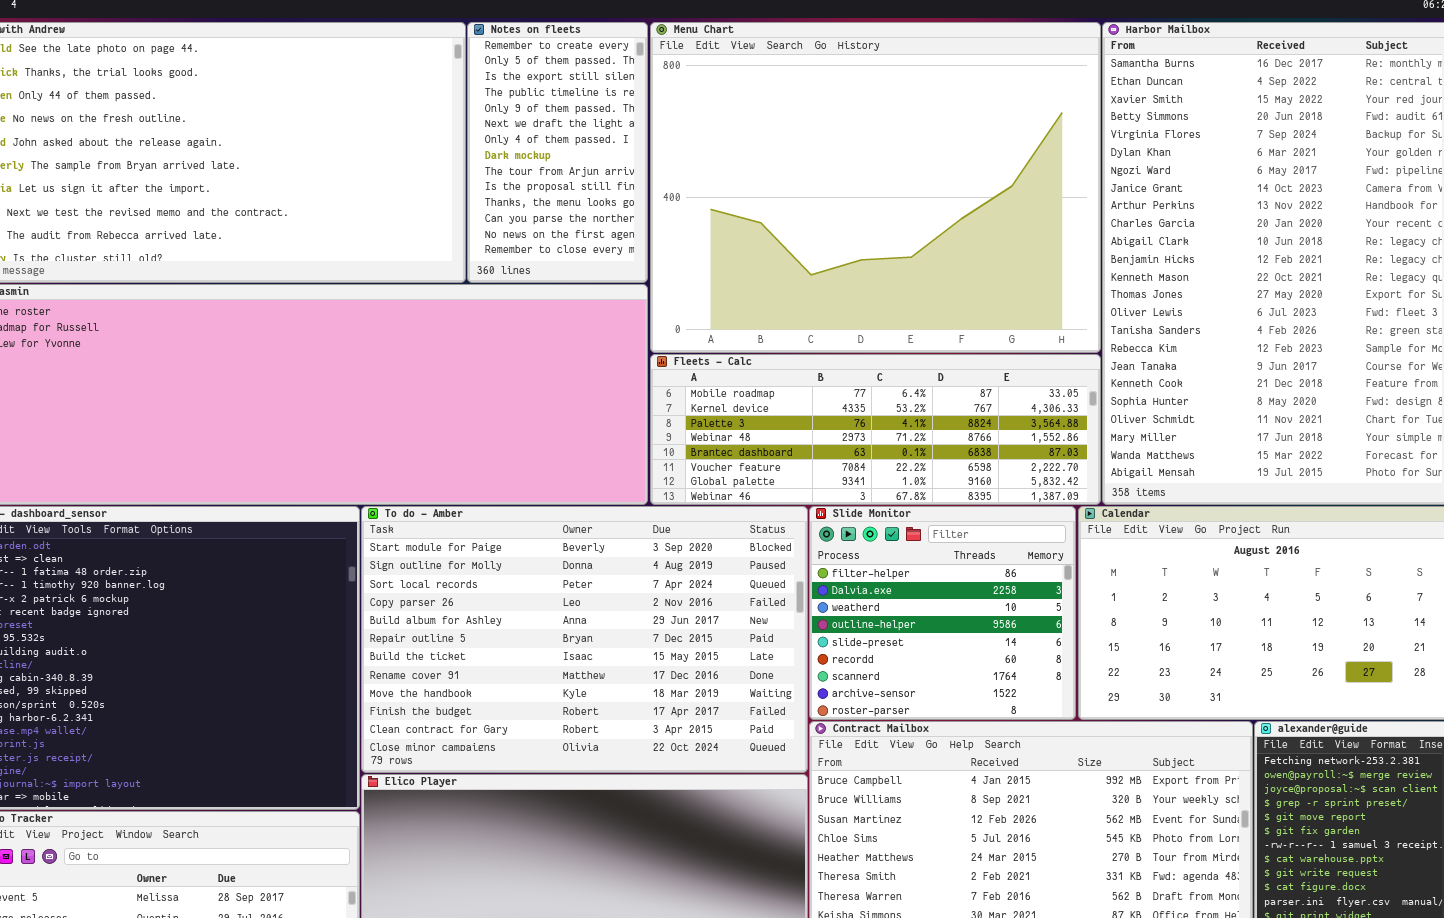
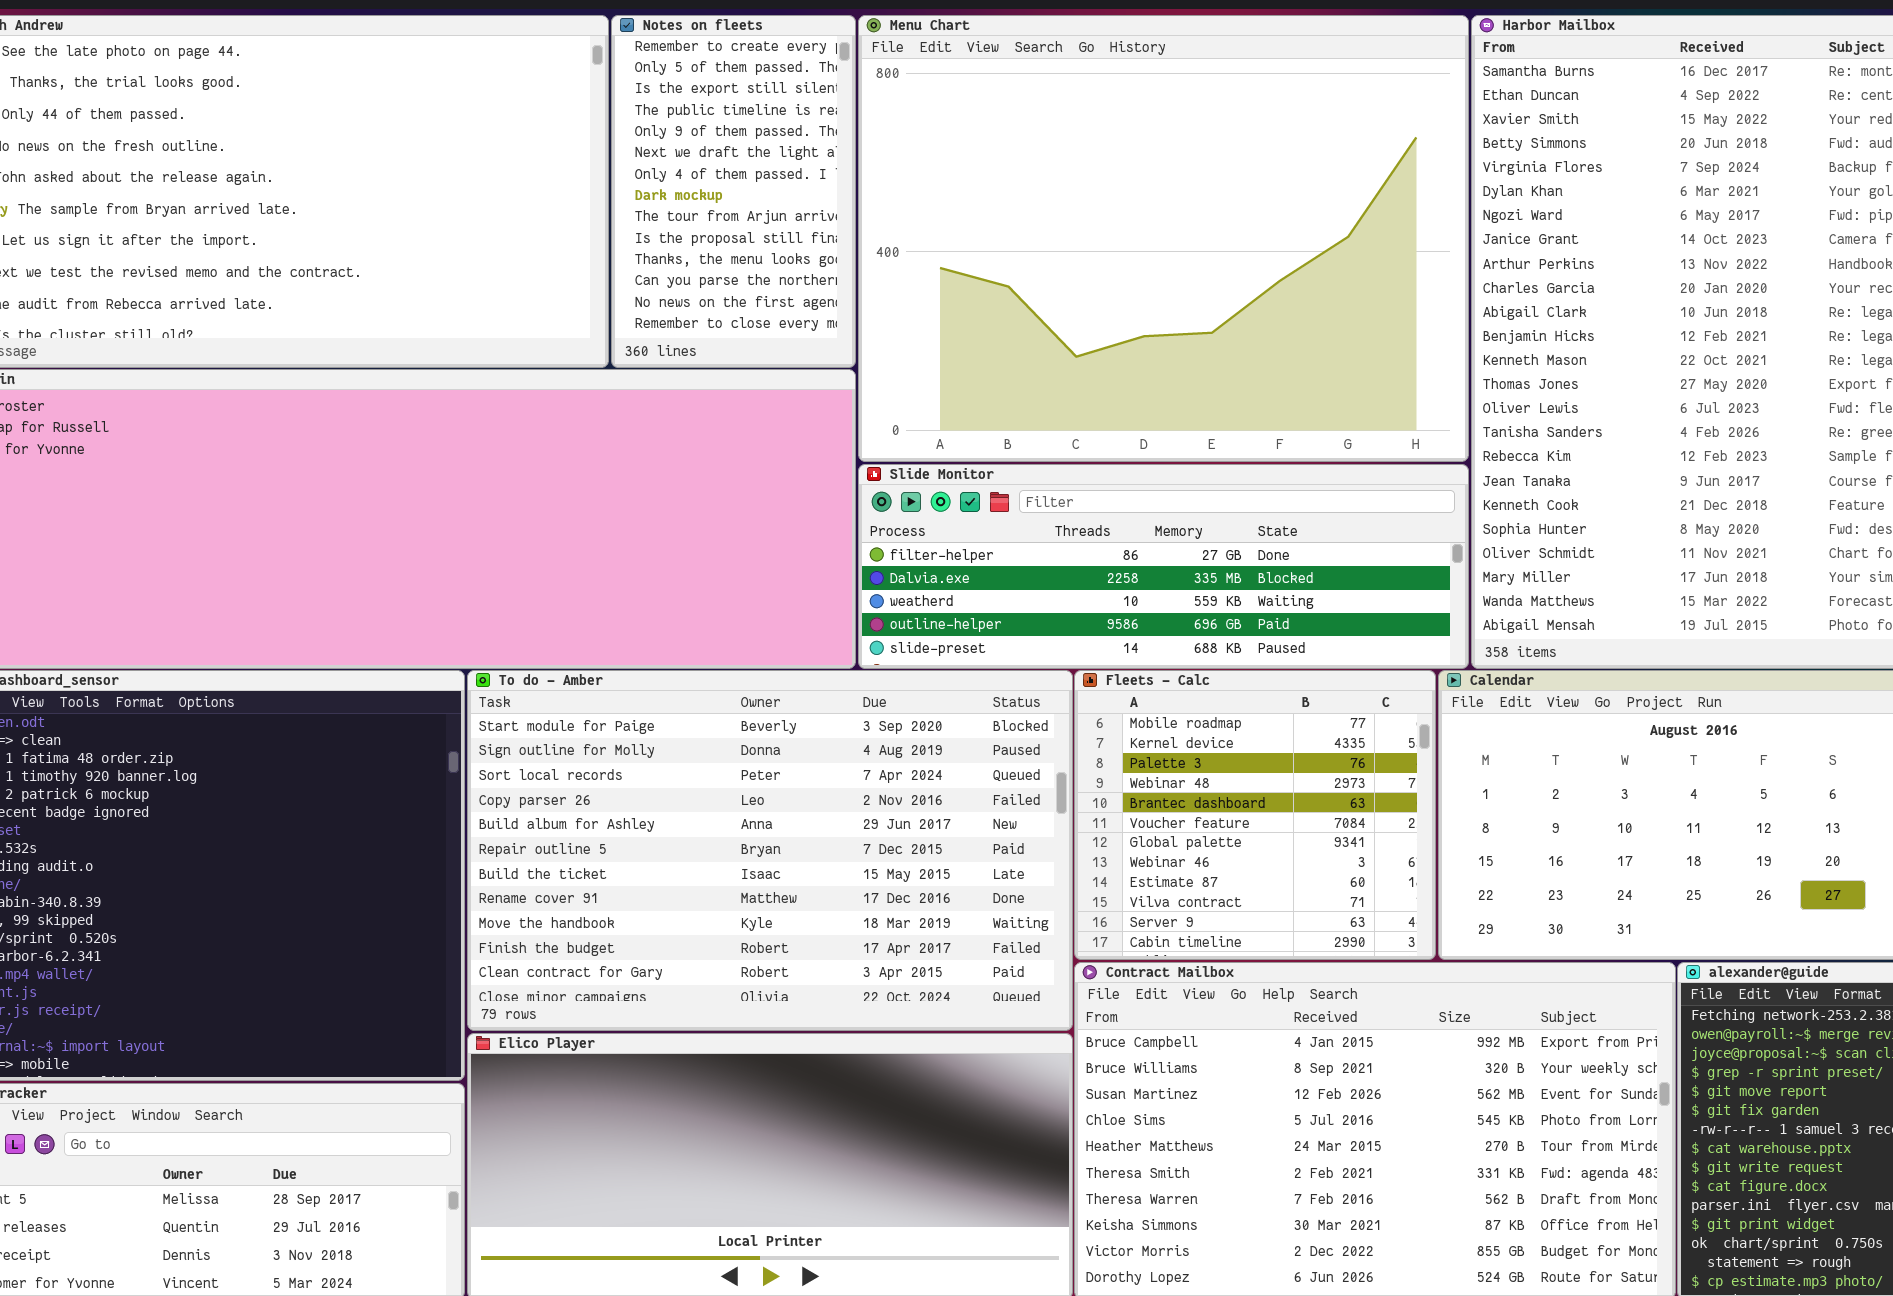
Fleets - Calc: [650,354,1101,505] -> [1074,670,1436,960], moved, resized
Slide Monitor: [809,506,1076,720] -> [858,464,1469,669], moved, resized

